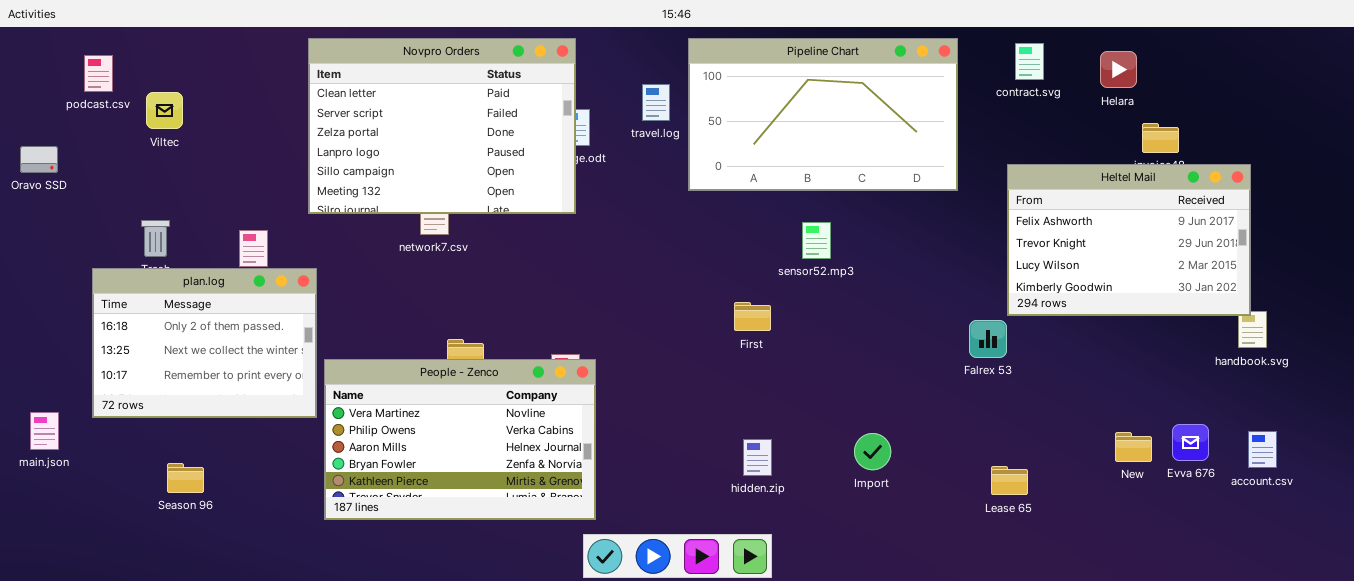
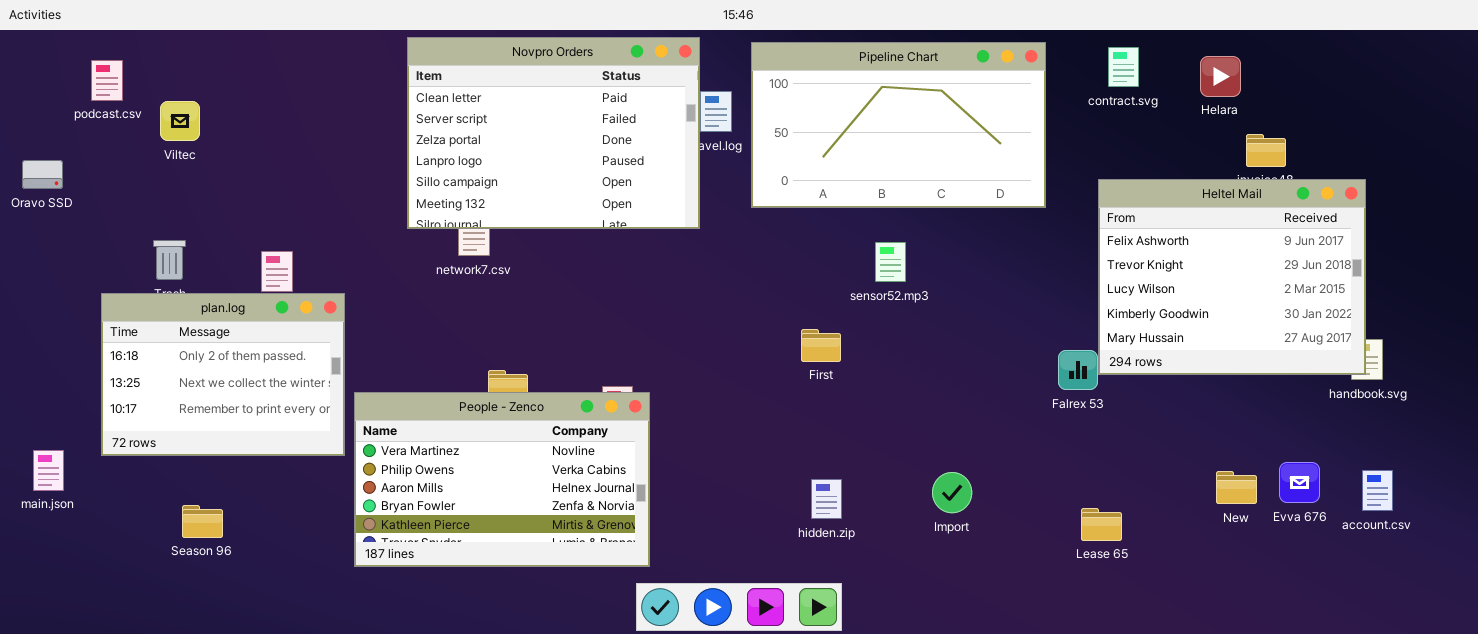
Novpro Orders: [308,38,576,214] -> [407,37,700,229], moved
Heltel Mail: [1007,164,1251,316] -> [1098,179,1366,375], resized

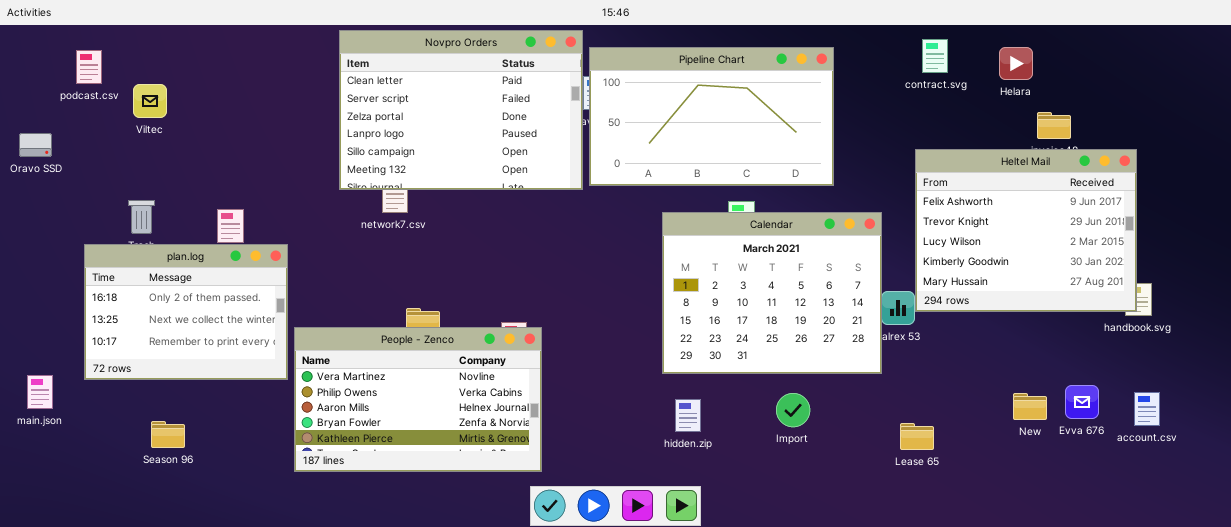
Pipeline Chart: [751,42,1046,208] -> [589,47,834,186], moved
Calendar: none -> [662,212,882,374], opened

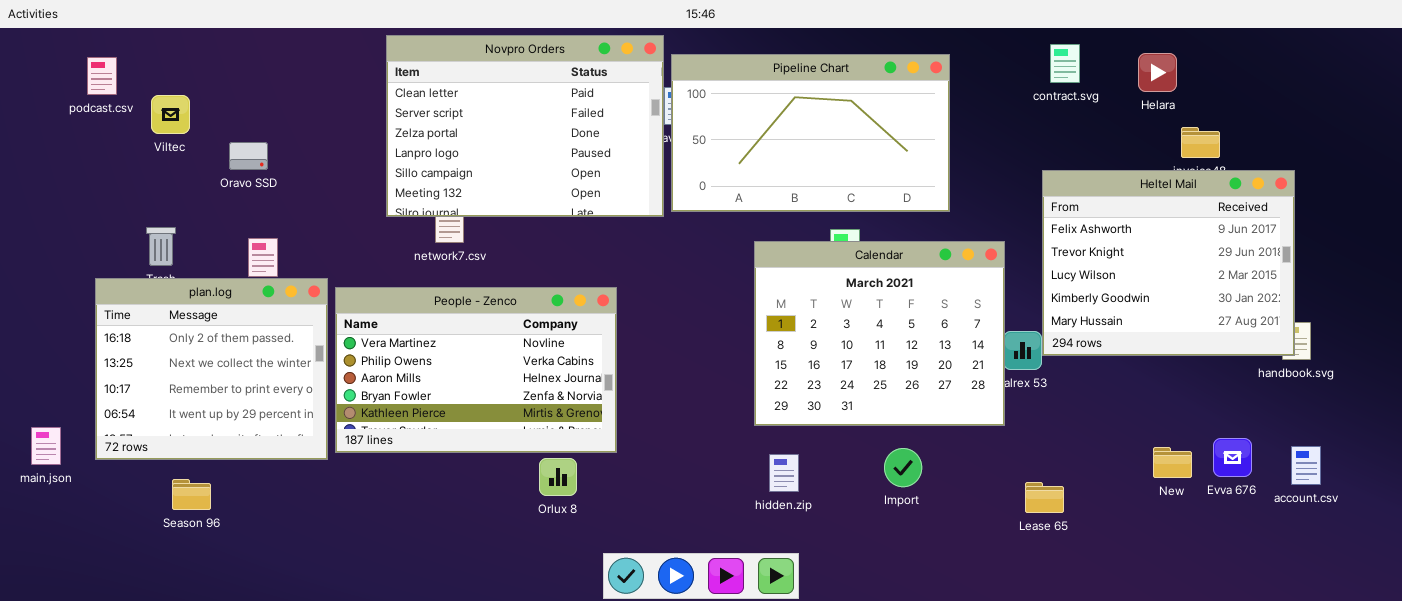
Oravo SSD: [19,133,52,157] -> [229,142,268,170], moved
plan.log: [84,244,288,380] -> [95,278,328,460], resized
People - Zenco: [294,327,542,472] -> [335,287,617,453], moved

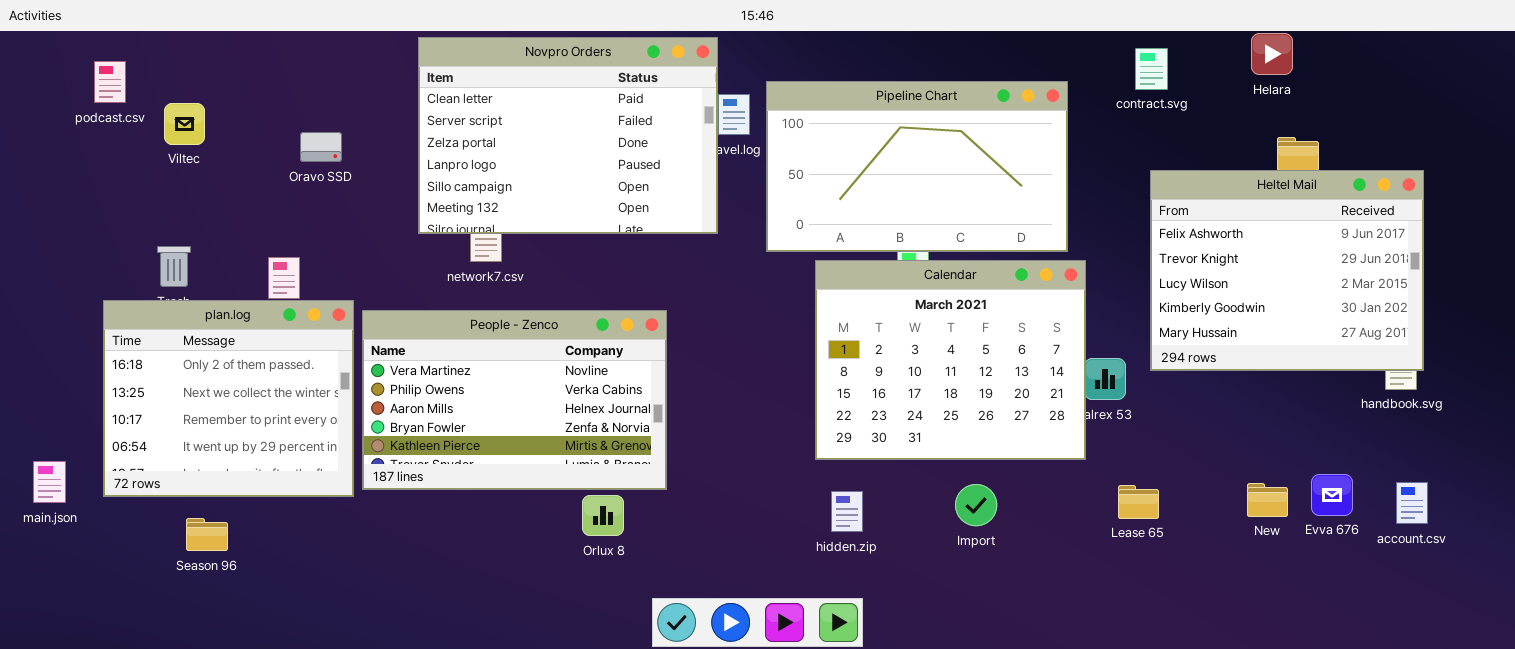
Helara: [1138,53,1177,92] -> [1251,33,1293,75], moved
Pipeline Chart: [671,54,950,212] -> [766,81,1068,252], moved
Oravo SSD: [229,142,268,170] -> [300,132,342,162], moved
Heltel Mail: [1042,170,1295,356] -> [1150,170,1424,371], moved
Lease 65: [1025,482,1064,513] -> [1118,485,1159,519], moved

